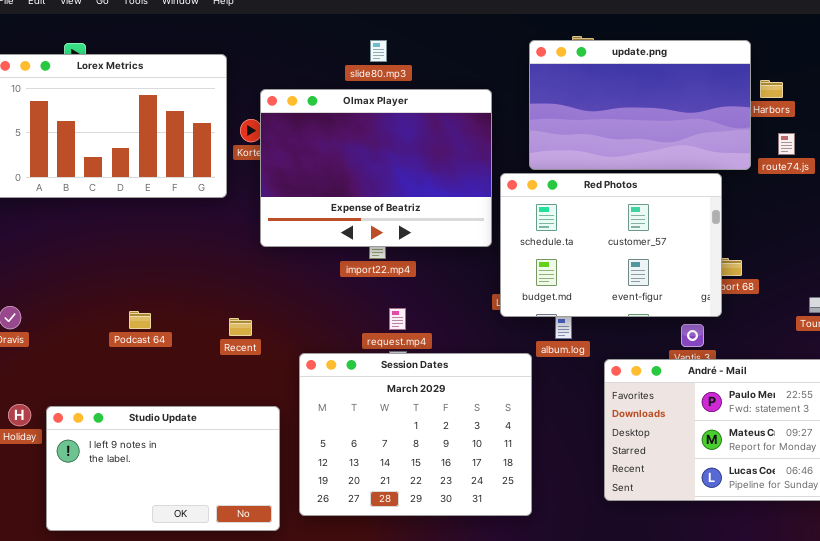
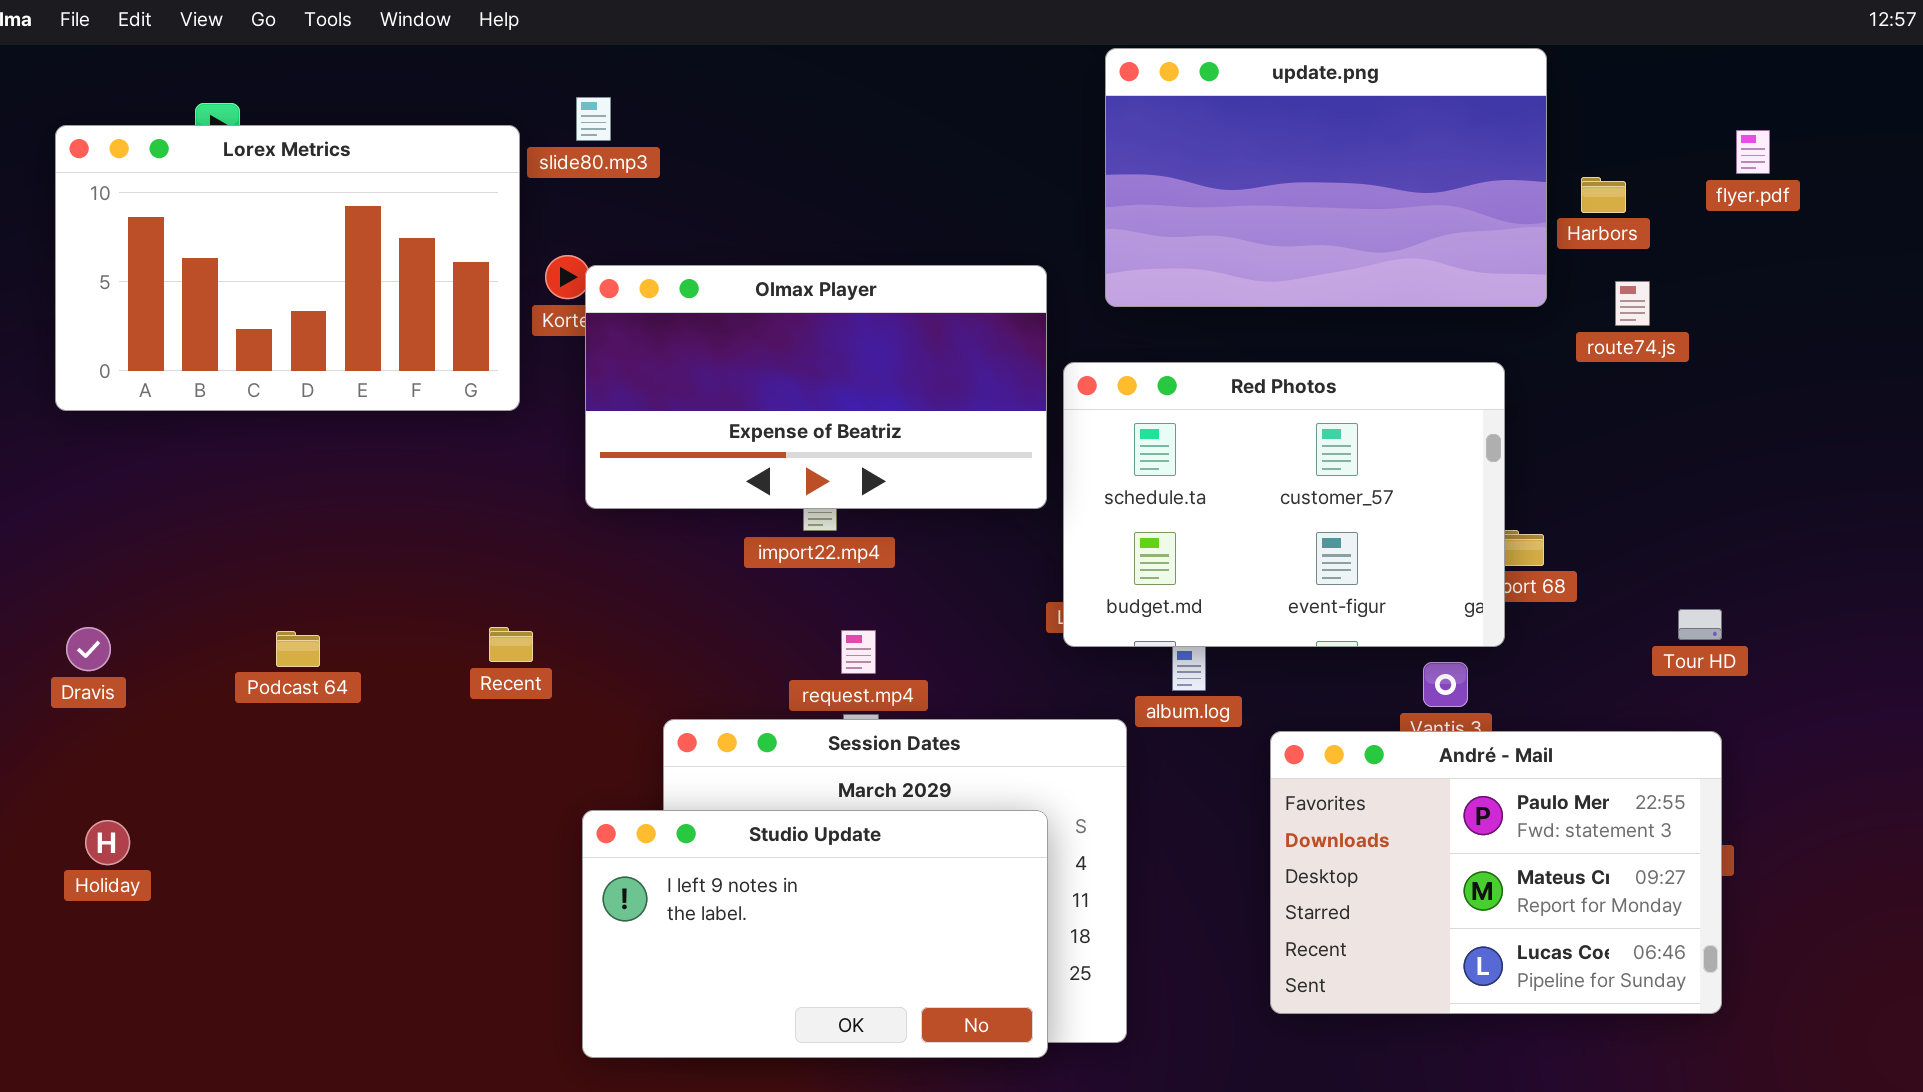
slide80.mp3: [370,40,387,62] -> [576,97,611,141], moved
update.png: [529,40,751,170] -> [1105,48,1547,307], moved
Olmax Player: [260,89,492,247] -> [585,265,1047,509], resized
Podcast 64: [129,311,151,329] -> [276,631,320,667], moved
Recent: [229,318,252,336] -> [489,627,533,662], moved
Studio Update: [46,406,280,531] -> [582,810,1048,1058], moved

